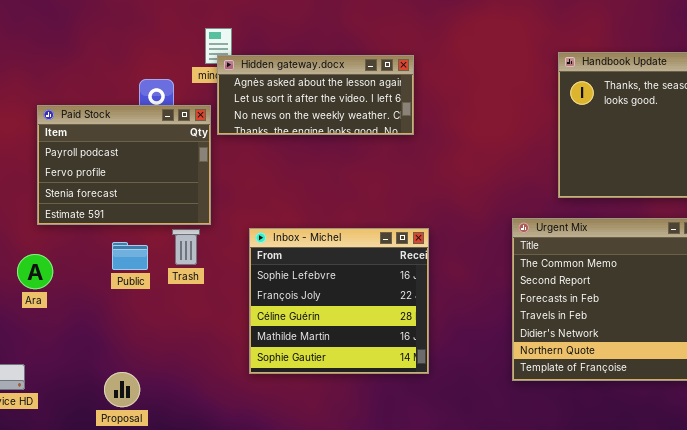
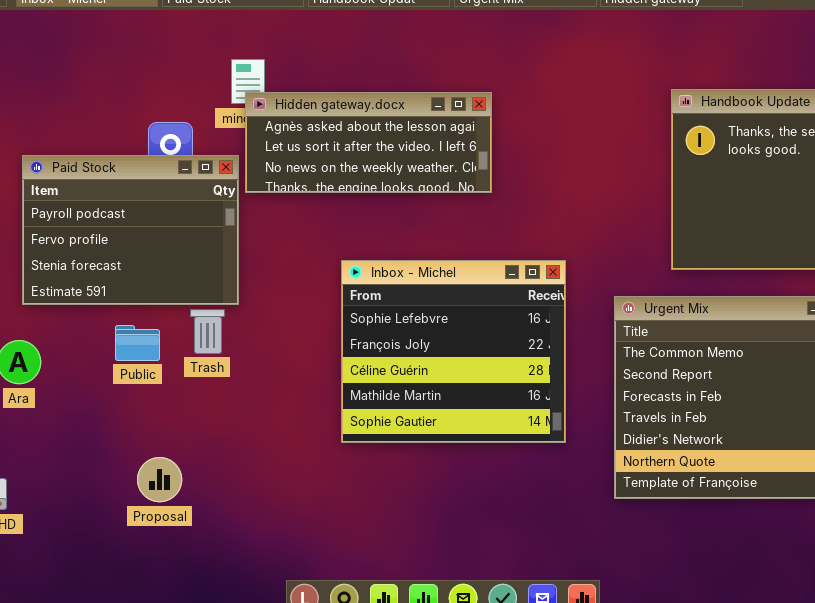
Inbox - Michel: [249,228,429,374] -> [341,260,566,443], moved
Proposal: [104,372,140,407] -> [137,457,182,502], moved

